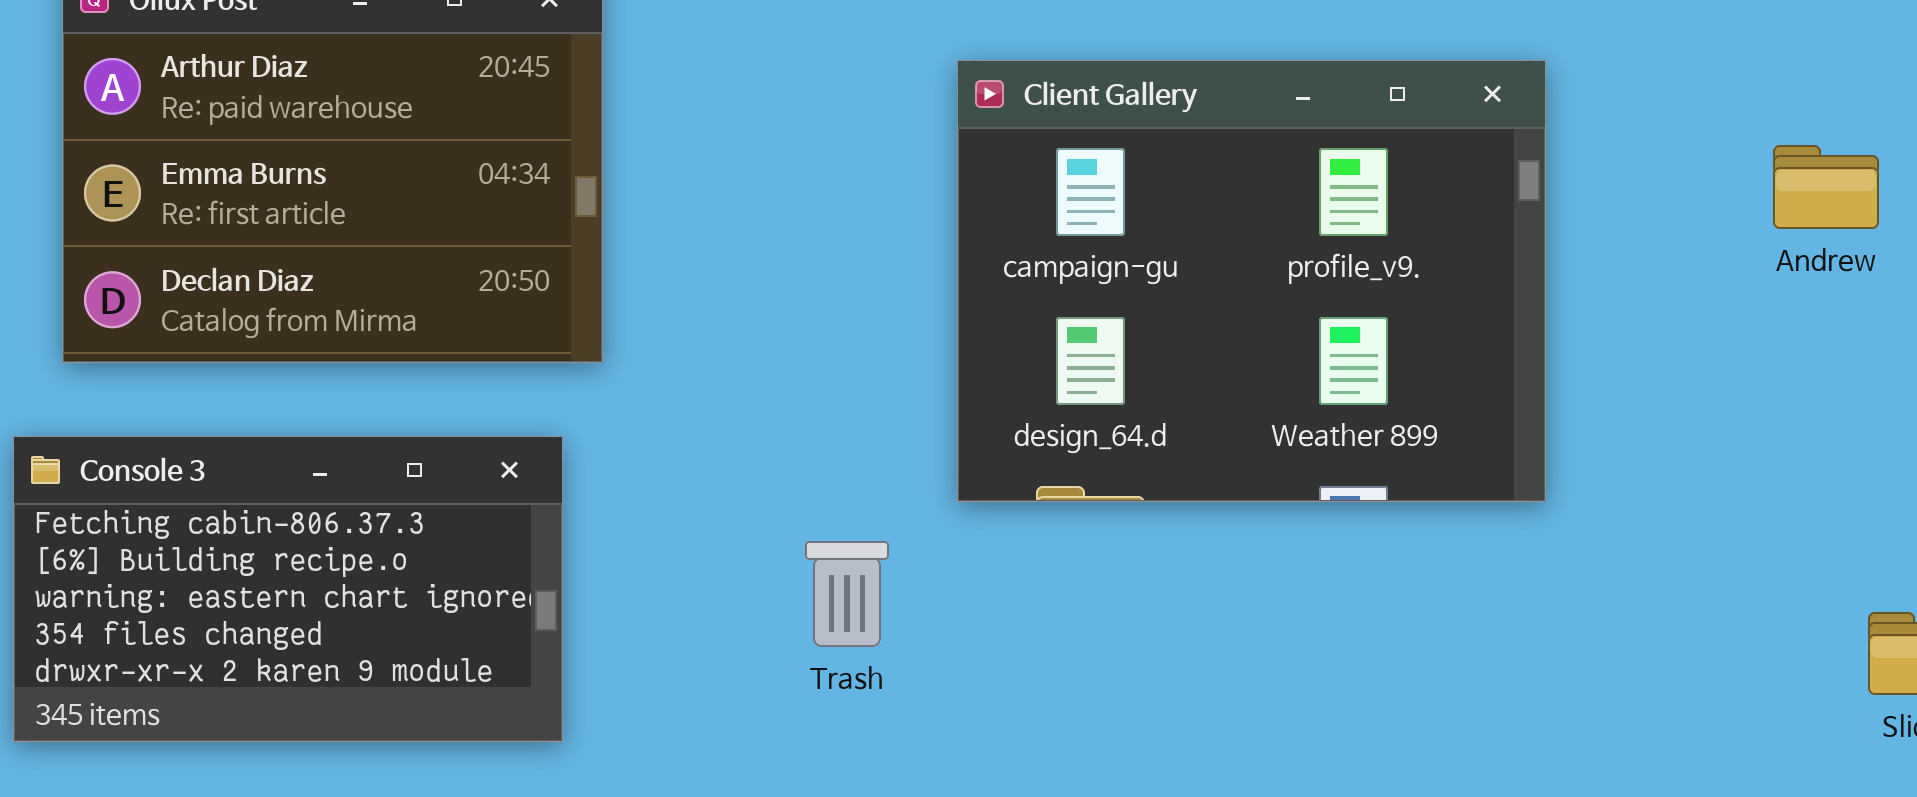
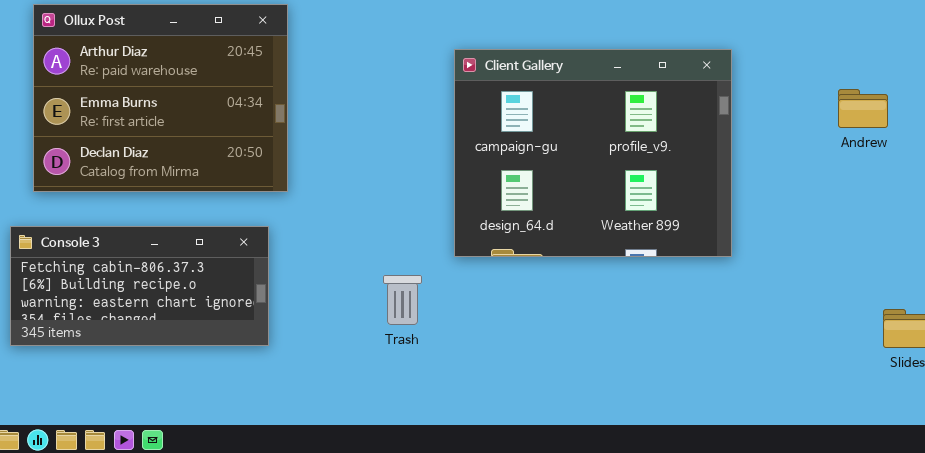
Console 3: [13,436,563,742] -> [10,226,269,346], resized

